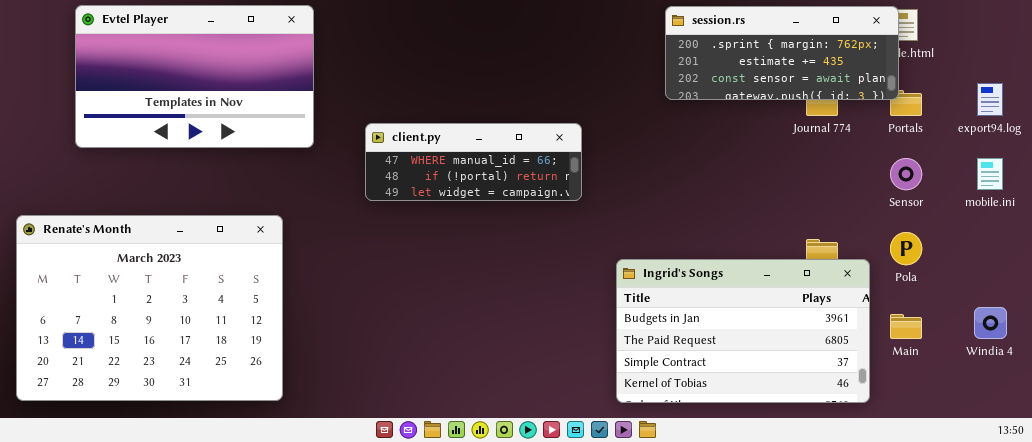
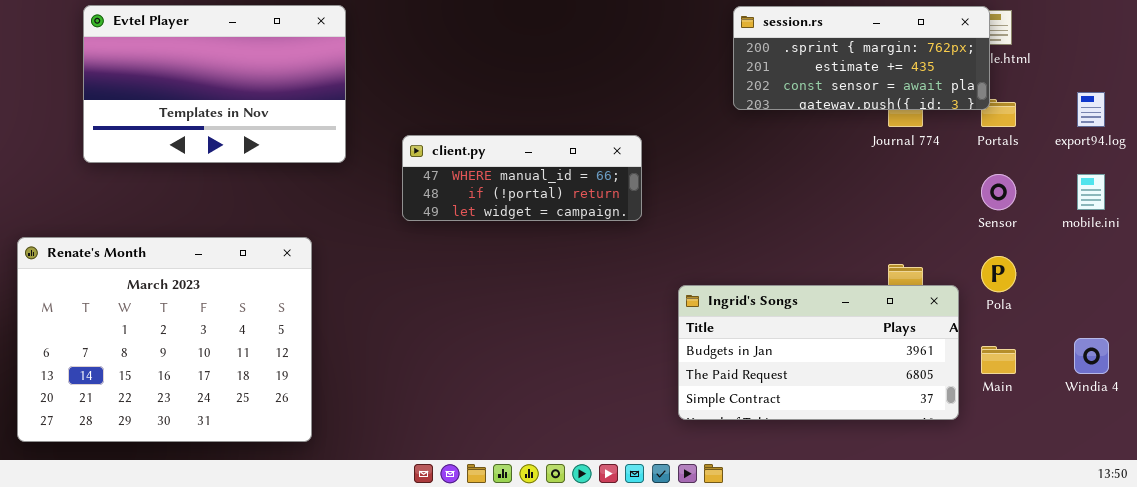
Ingrid's Songs: [616,259,870,403] -> [678,285,959,420], resized

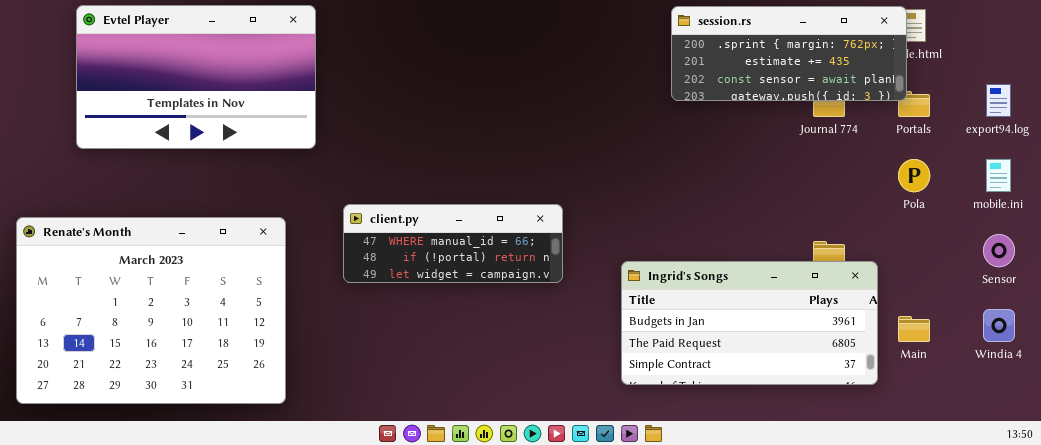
client.py: [402,135,642,221] -> [343,204,563,283], moved
Sensor: [981,174,1016,210] -> [983,234,1015,267], moved
Pola: [981,256,1016,292] -> [898,159,930,192], moved

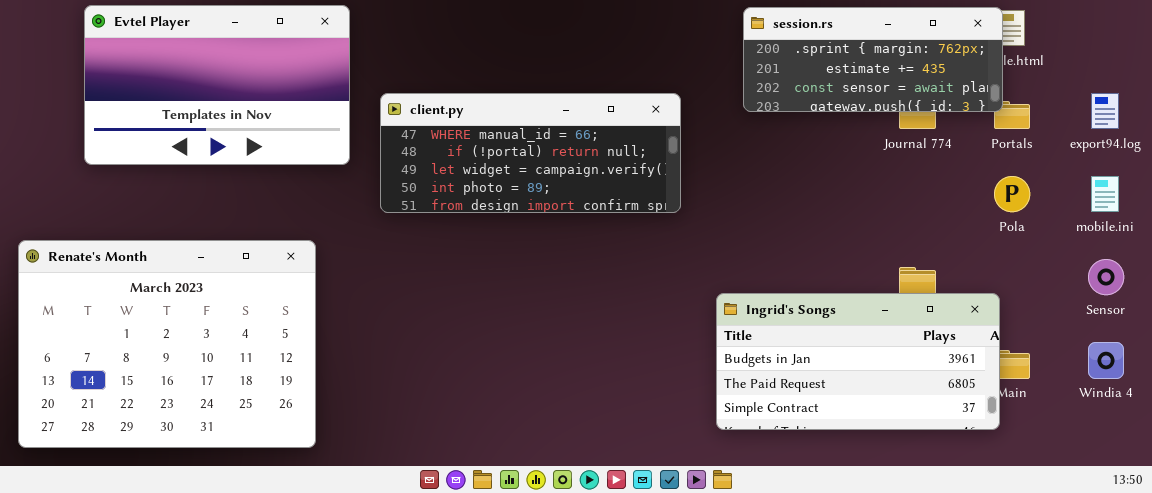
client.py: [343,204,563,283] -> [380,93,681,213], moved, resized
Ingrid's Songs: [621,261,878,385] -> [716,293,1000,430], moved

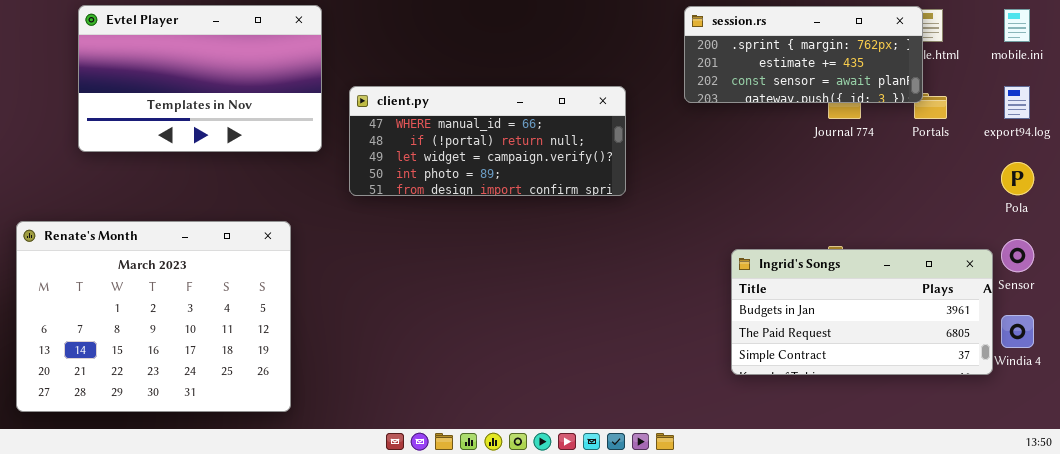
Pola: [994,176,1030,212] -> [1001,162,1034,195], moved
mobile.ini: [1091,176,1119,212] -> [1004,9,1030,42], moved
Ingrid's Songs: [716,293,1000,430] -> [731,249,993,375], moved

